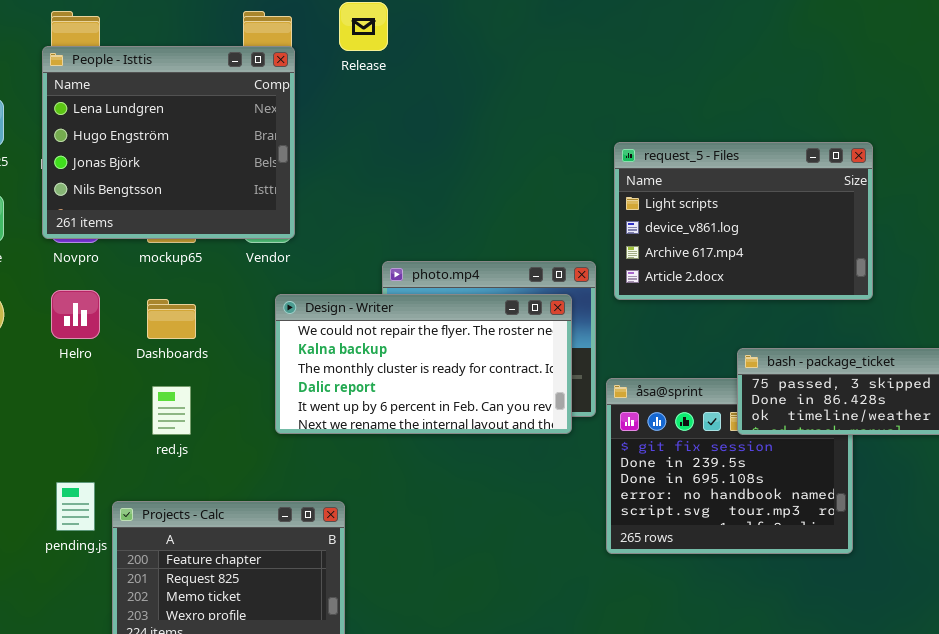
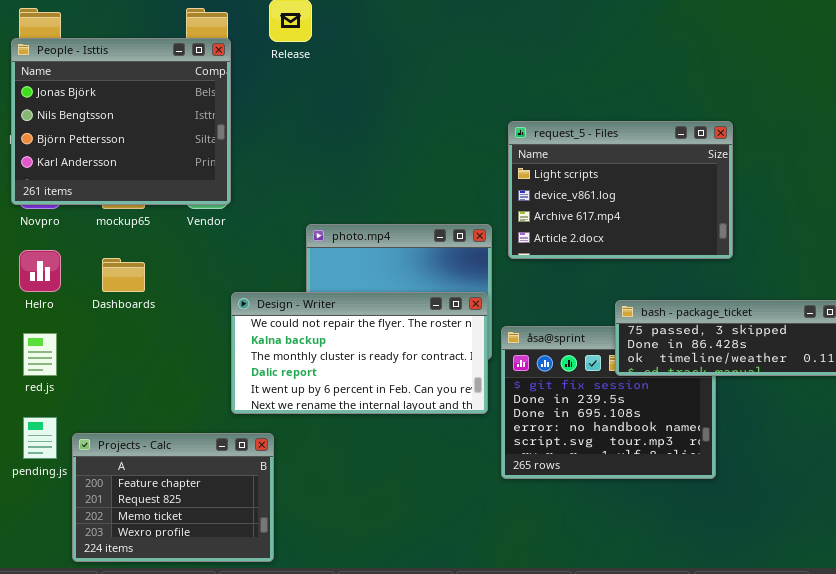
People - Isttis: [42,46,295,239] -> [11,38,231,205], scrolled down 2 rows
Design - Writer: [275,294,572,434] -> [231,292,488,414], moved
red.js: [152,386,191,435] -> [23,333,57,376], moved

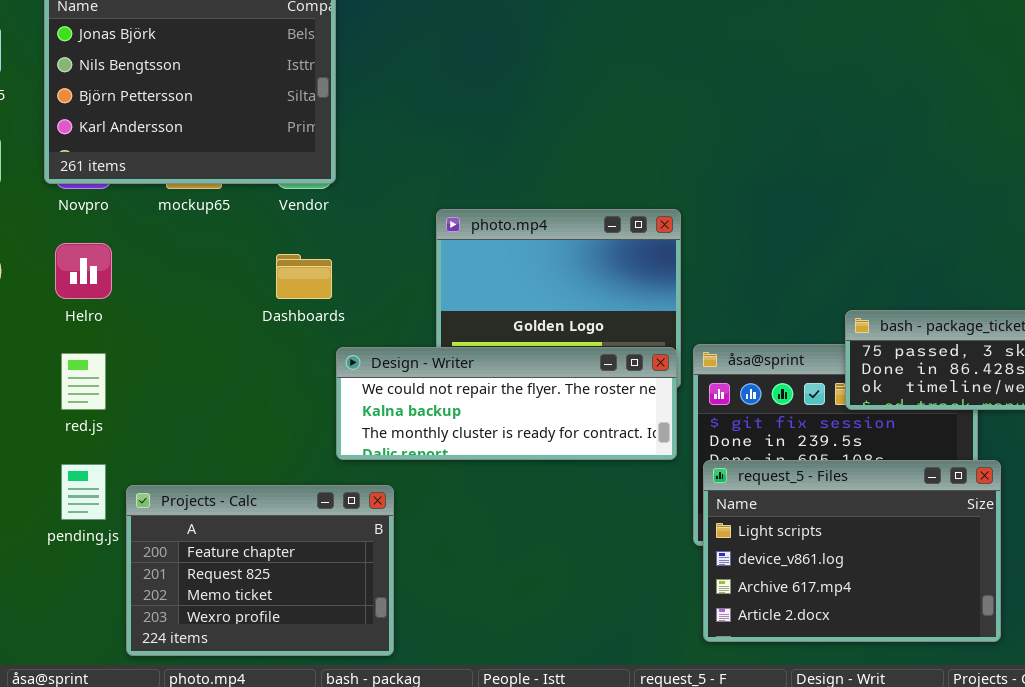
request_5 - Files: [508,121,733,259] -> [703,460,1001,642], moved
Dashboards: [102,258,145,292] -> [276,254,332,299], moved
Design - Writer: [231,292,488,414] -> [336,347,677,460], resized

